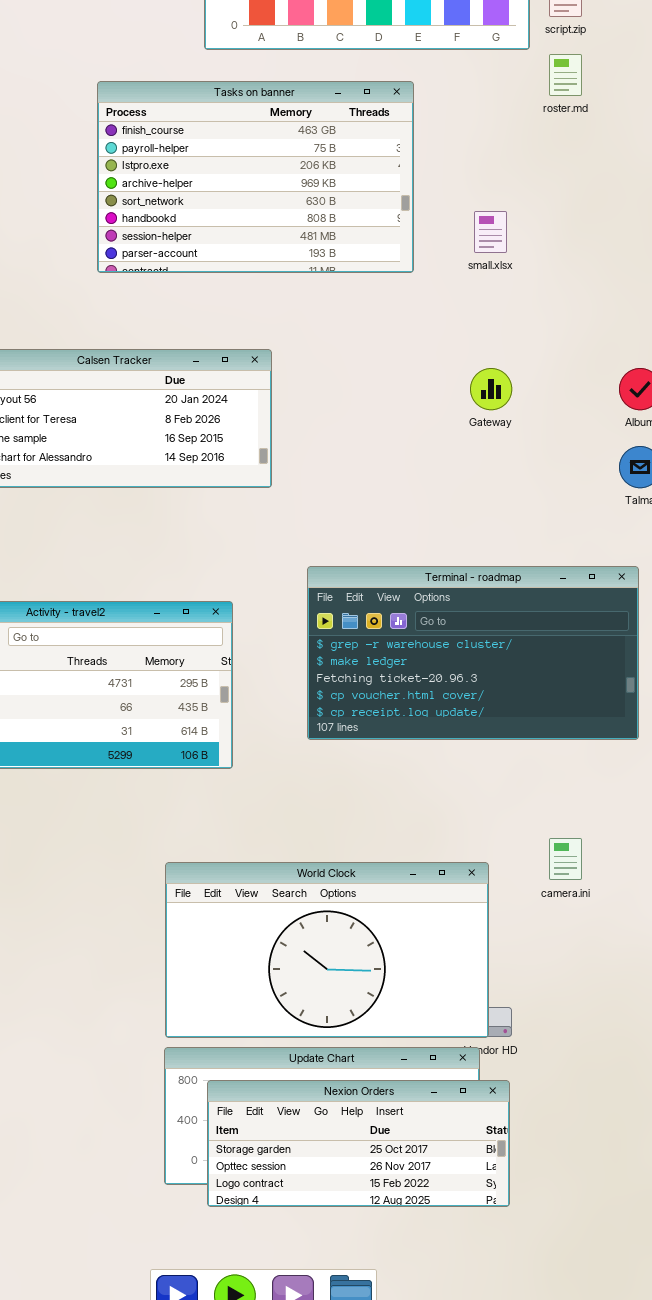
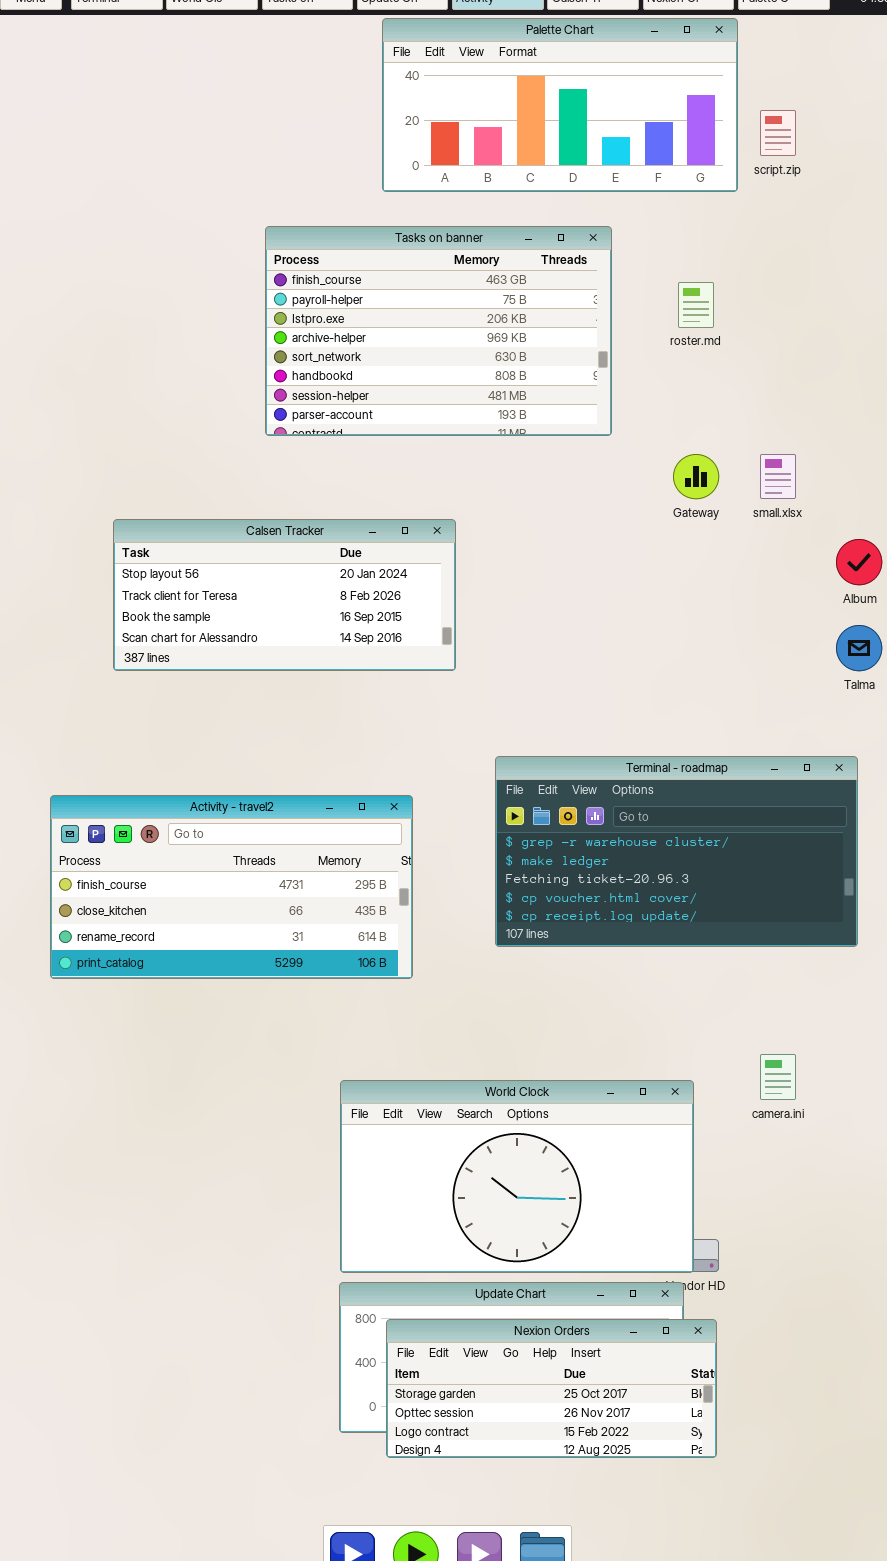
roster.md: [549,54,582,96] -> [678,282,714,328], moved
small.xlsx: [474,211,507,253] -> [760,454,796,499], moved
Gateway: [470,368,512,410] -> [673,454,719,499], moved

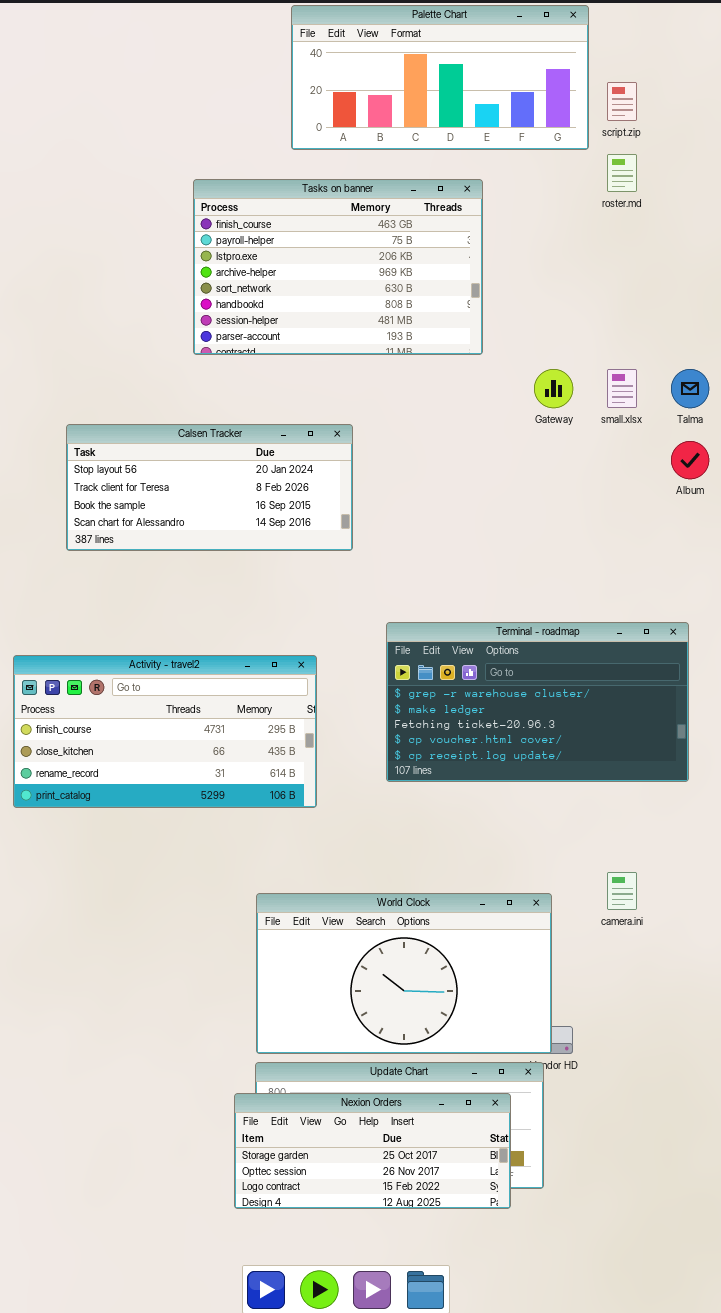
roster.md: [678,282,714,328] -> [607,154,637,192], moved
Talma: [836,625,882,671] -> [671,369,709,408], moved
Nexion Orders: [386,1319,717,1458] -> [234,1093,511,1209], moved

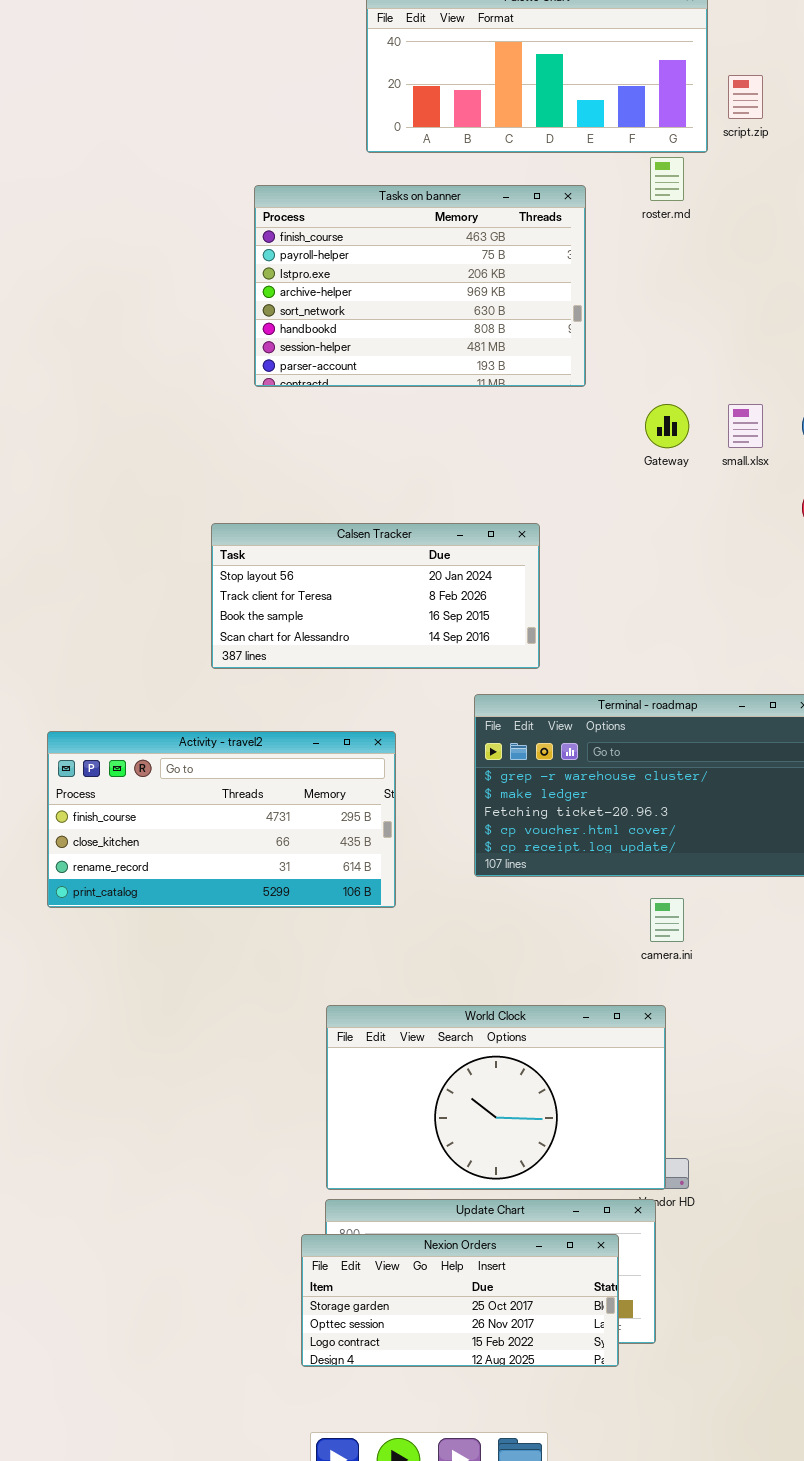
roster.md: [607,154,637,192] -> [650,157,684,201], moved
Calsen Tracker: [66,424,353,551] -> [211,523,540,669], moved
camera.ini: [607,872,637,910] -> [650,898,684,942], moved

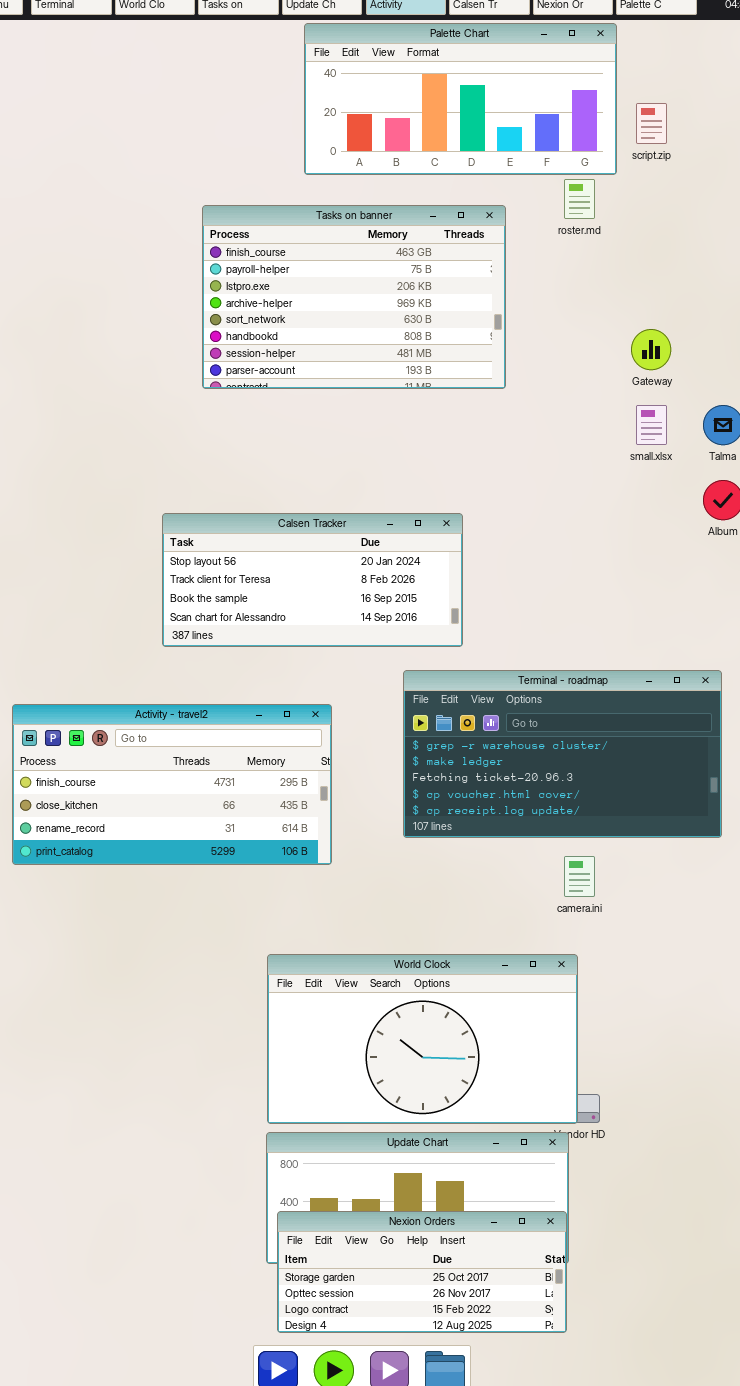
Gateway: [645,404,689,448] -> [631,329,671,370], moved
Nexion Orders: [301,1234,619,1367] -> [277,1211,567,1333], moved

